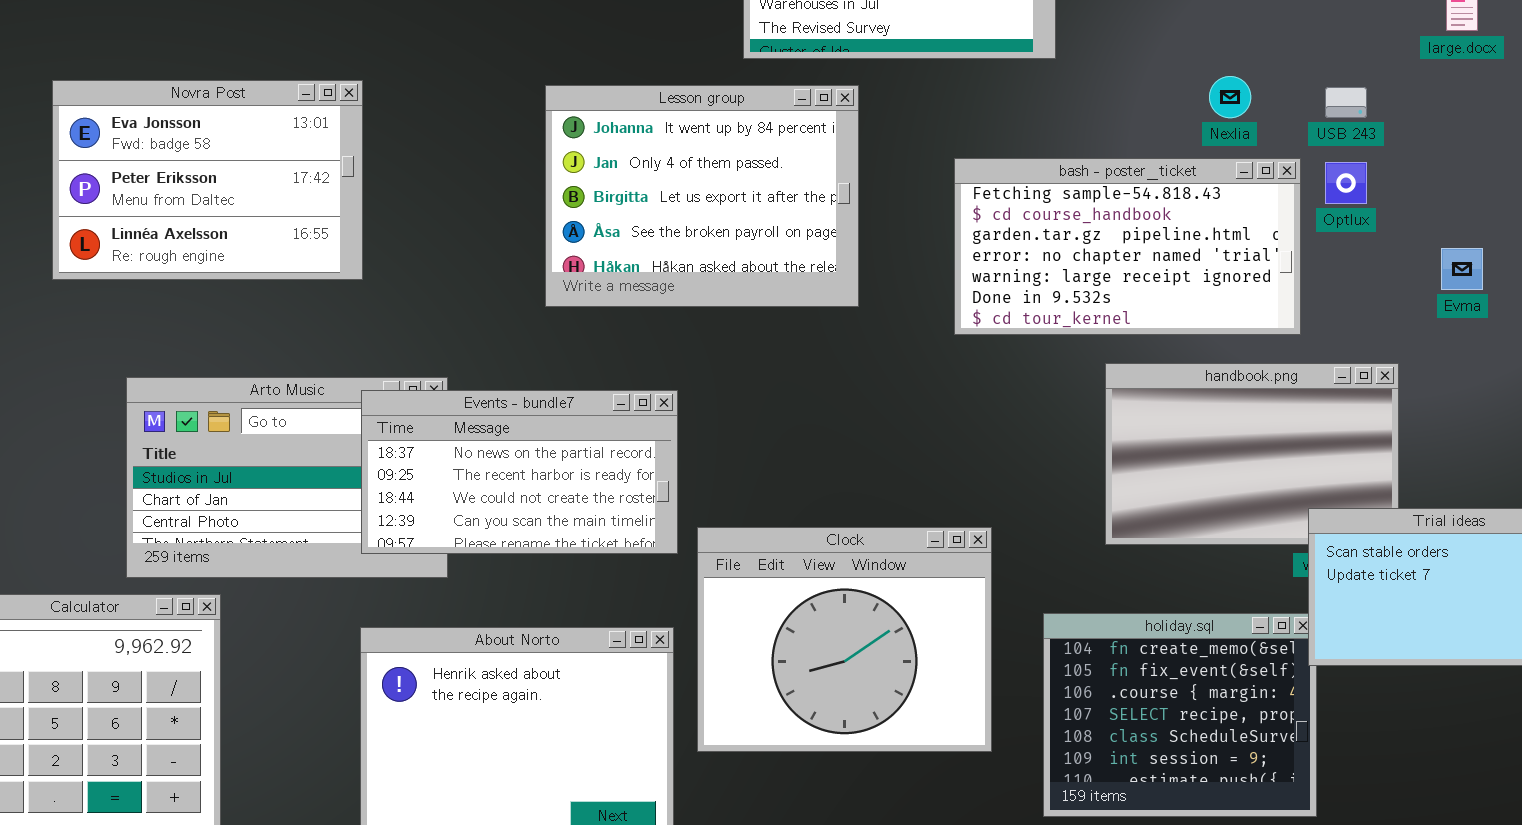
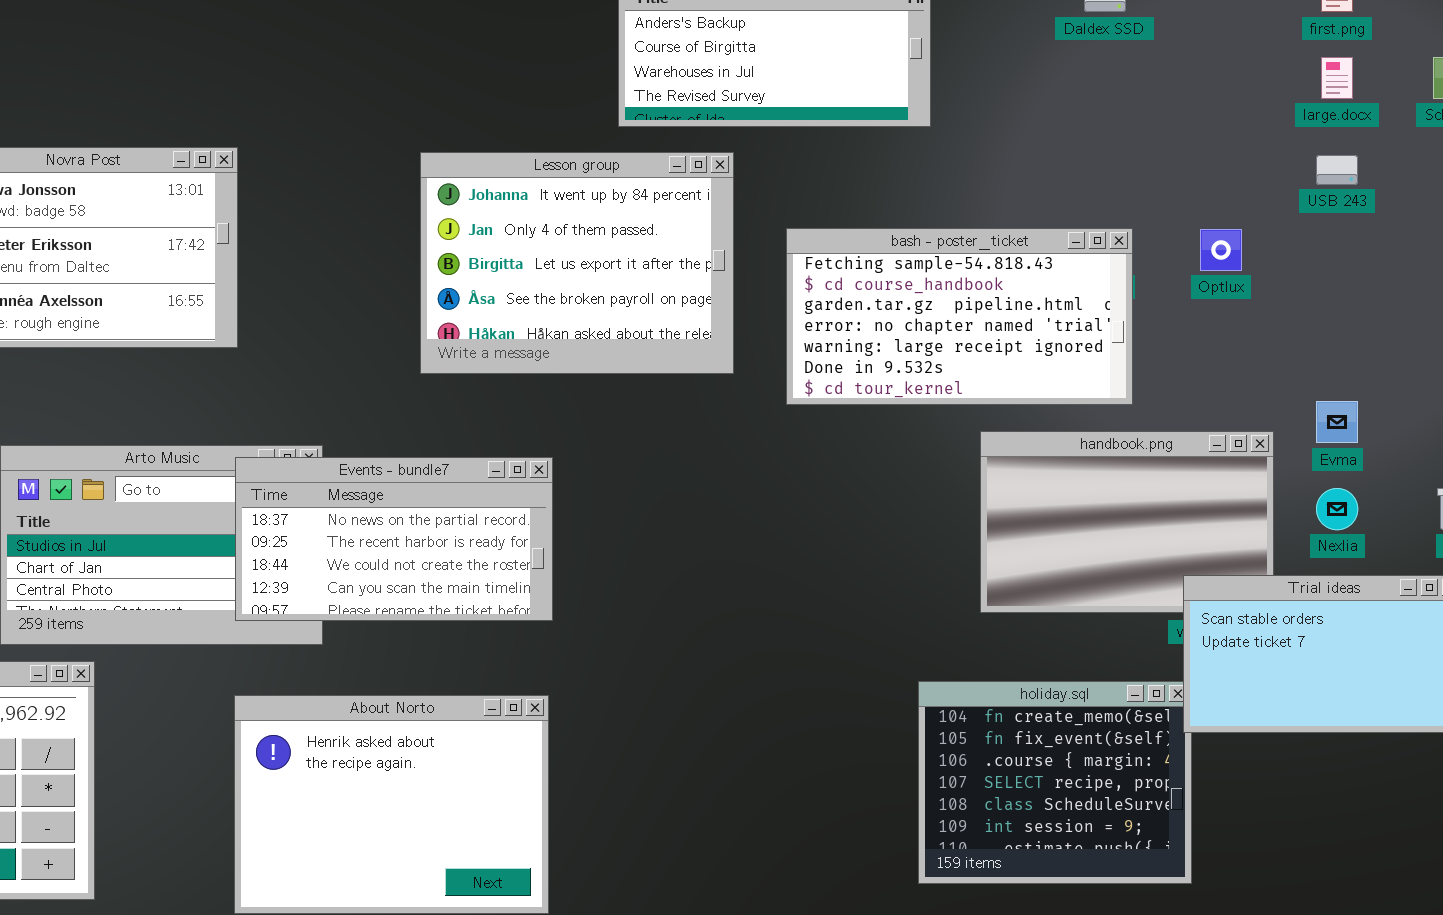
Nexlia: [1209,76,1251,118] -> [1316,488,1358,530], moved
USB 243: [1325,87,1367,118] -> [1316,155,1358,185], moved
bash - poster_ticket: [954,158,1301,335] -> [786,228,1133,405], moved
Evma: [1441,248,1483,290] -> [1316,401,1358,443], moved
Clock: [697,527,992,752] -> none, closed

